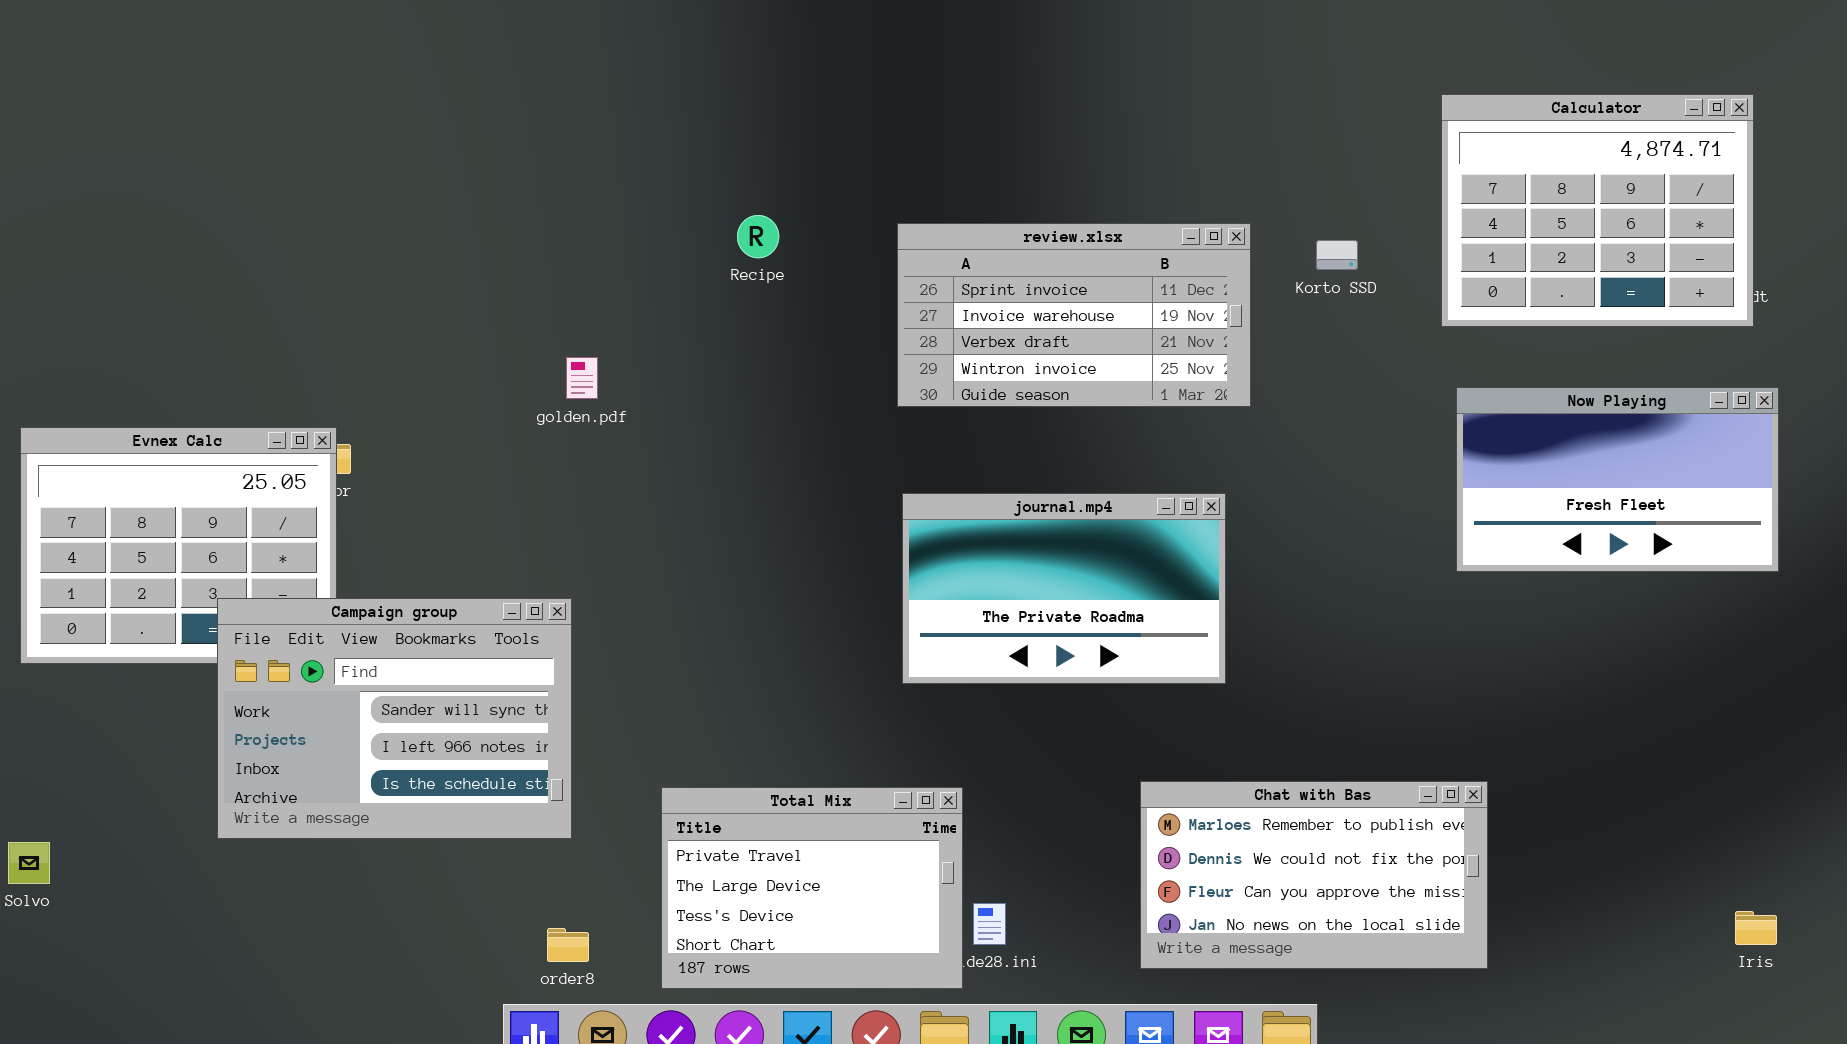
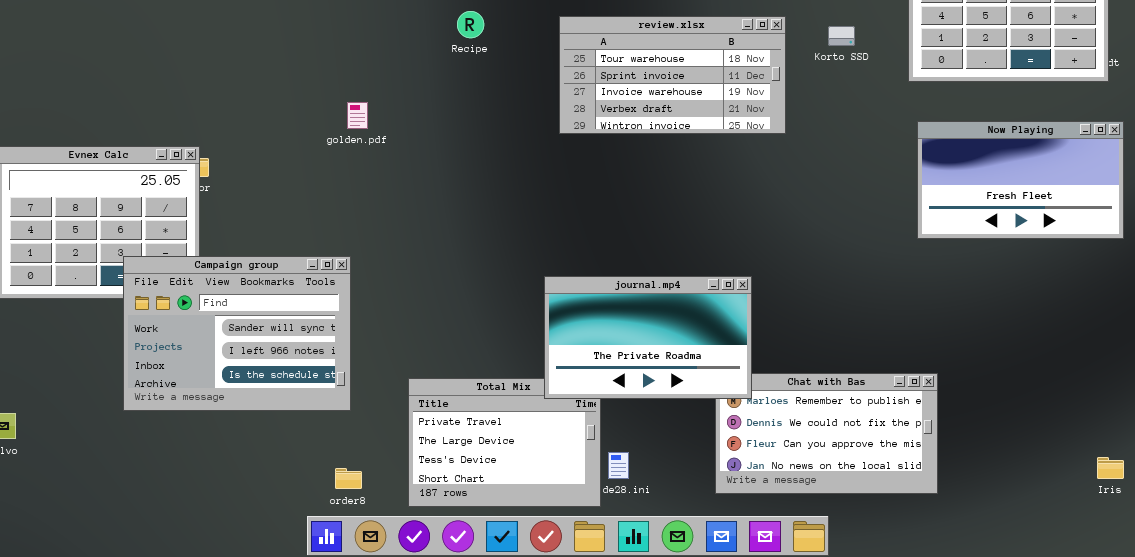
review.xlsx: [897,223,1251,407] -> [559,16,786,134], scrolled up 1 row
journal.mp4: [902,493,1226,684] -> [544,276,752,399], moved

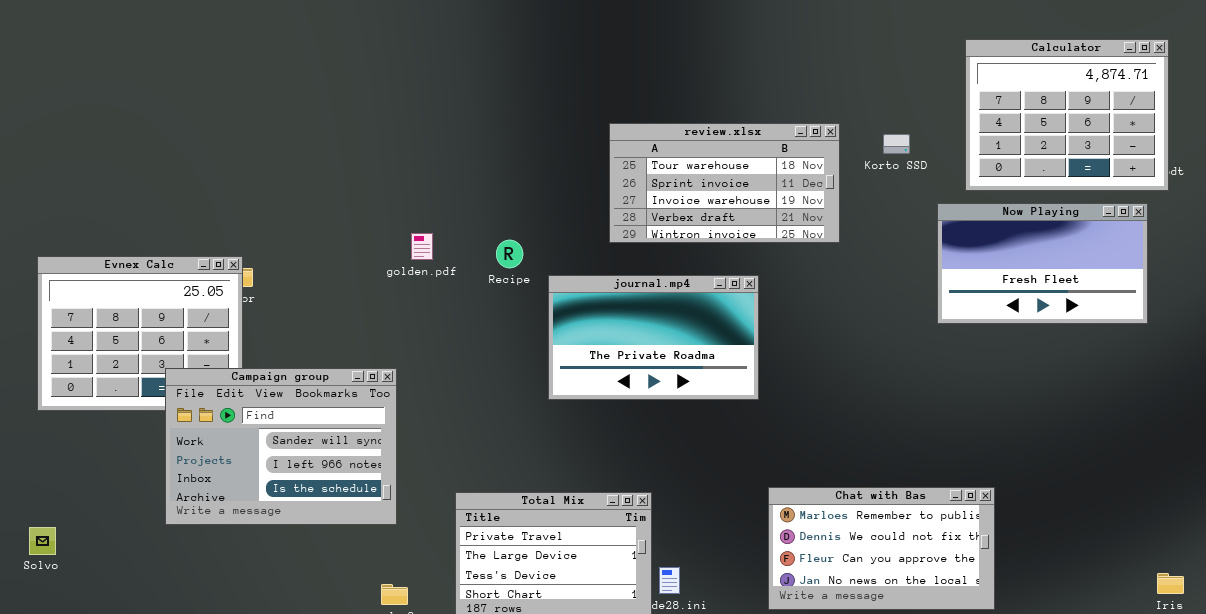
Recipe: [457,11,484,38] -> [496,240,523,268], moved
golden.pdf: [347,102,368,129] -> [411,233,433,260], moved
Now Playing: [917,121,1124,239] -> [937,203,1148,324], moved
journal.mp4: [544,276,752,399] -> [548,275,759,400], moved

